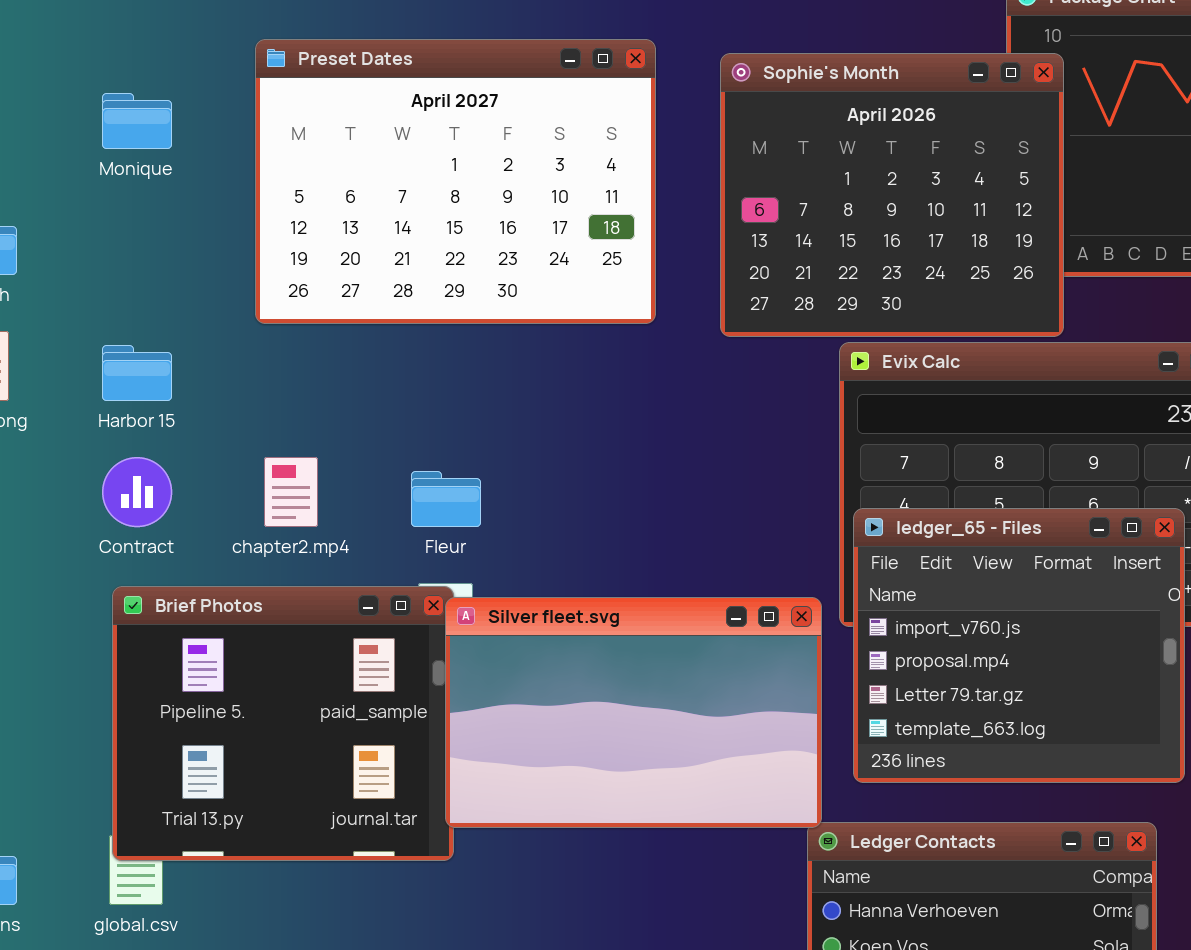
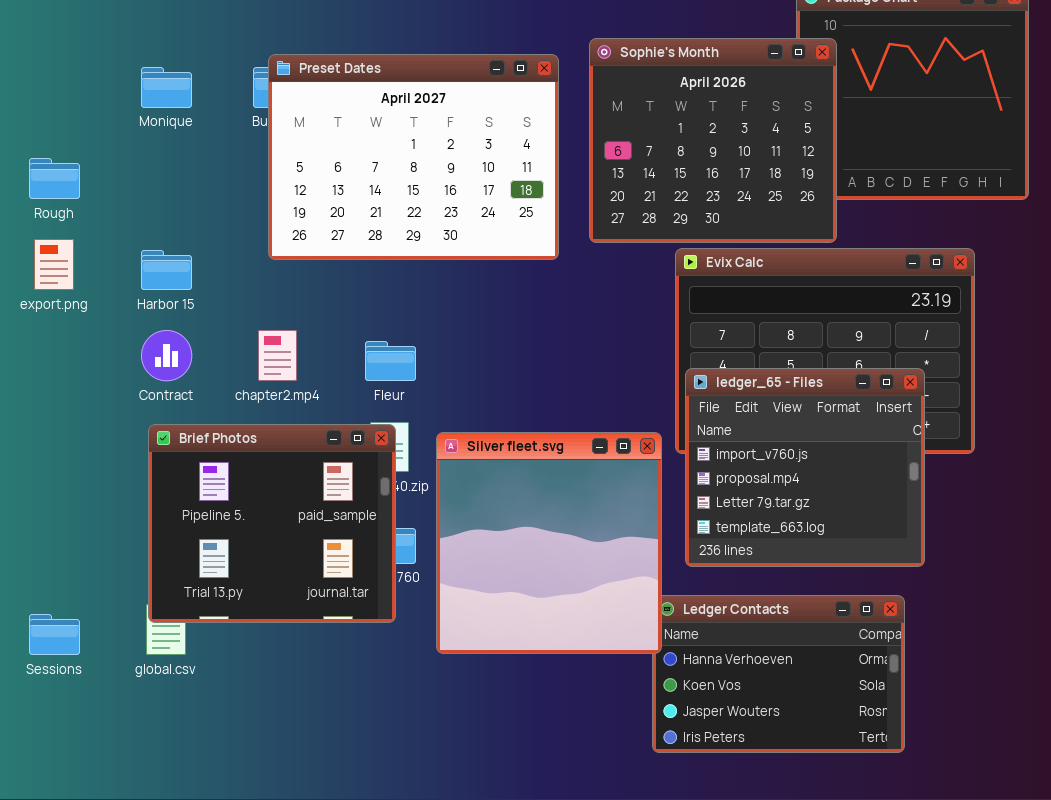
Preset Dates: [255,39,656,324] -> [268,54,559,260], moved
Silver fleet.svg: [445,597,822,828] -> [436,432,662,654], resized

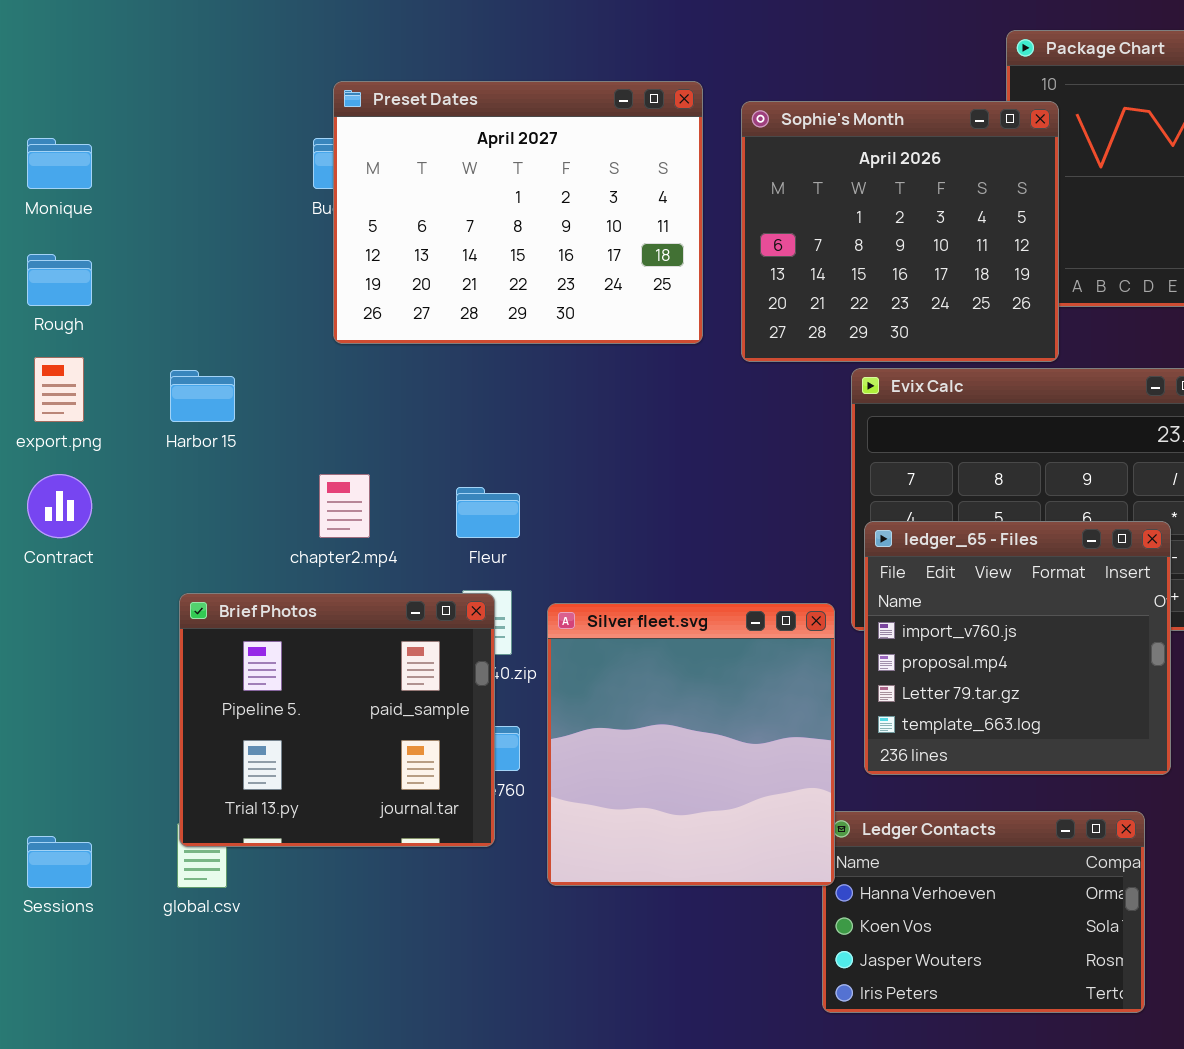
Preset Dates: [268,54,559,260] -> [333,81,703,344], moved
Monique: [141,67,192,108] -> [27,138,92,189], moved
Contract: [141,330,192,381] -> [27,474,92,538], moved

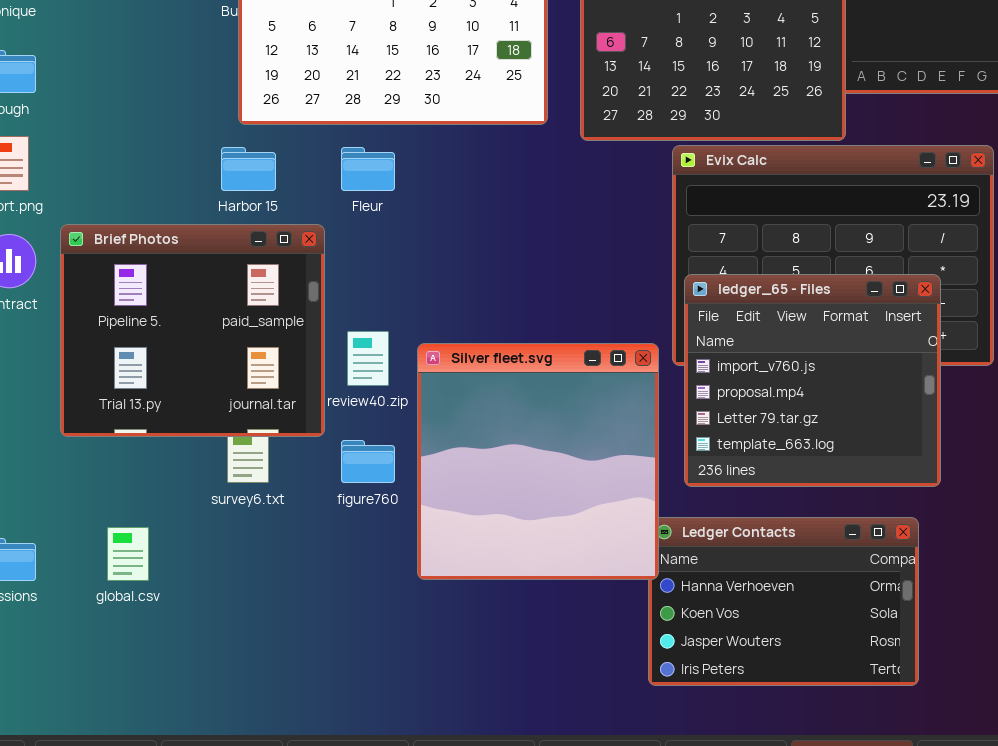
Harbor 15: [170,370,235,422] -> [221,147,276,191], moved
Fleur: [456,487,520,538] -> [341,147,395,191], moved
Brief Photos: [179,593,495,847] -> [60,224,325,437], moved

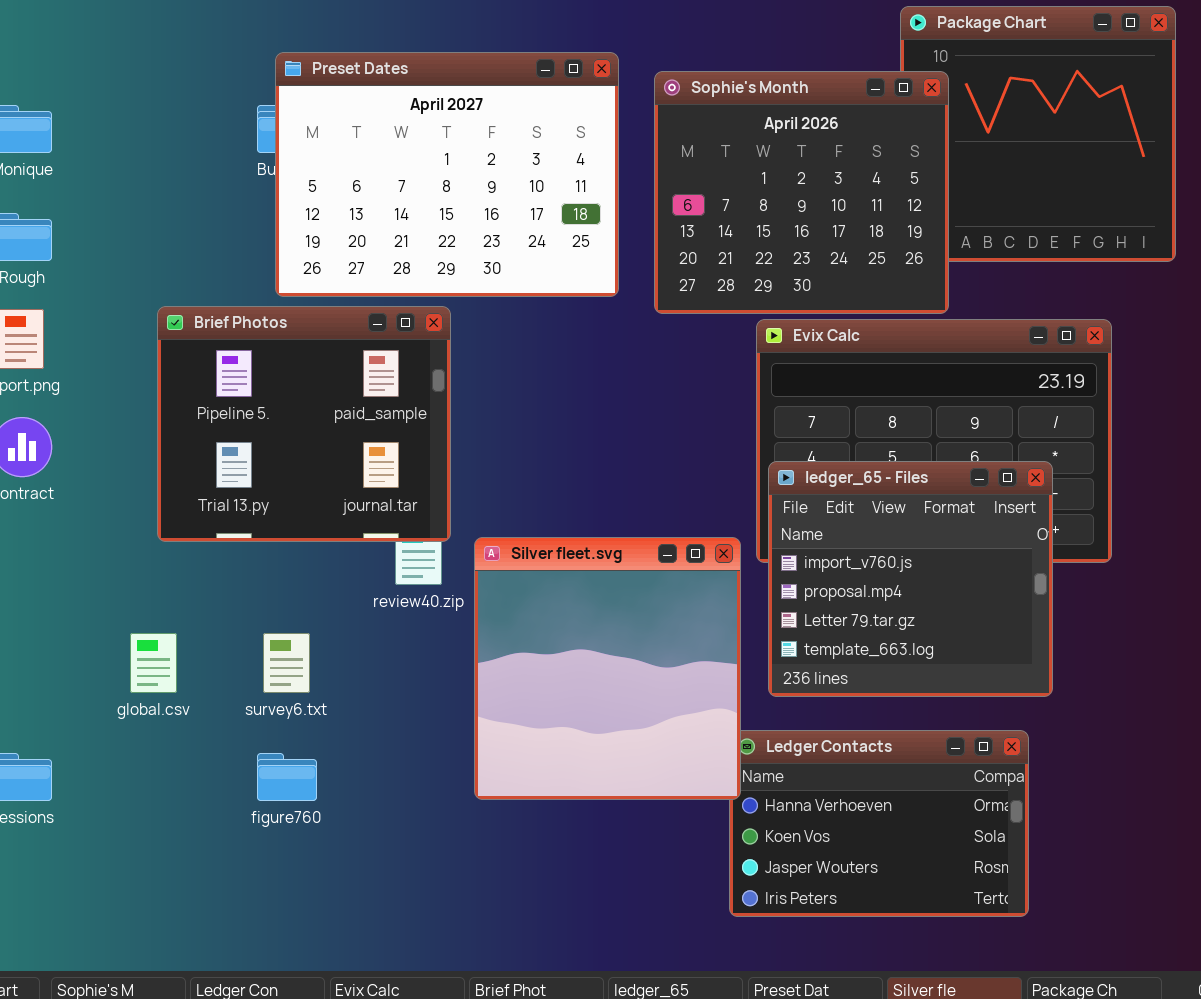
Brief Photos: [60,224,325,437] -> [157,306,451,542], moved
figure760: [341,440,395,483] -> [257,753,317,801], moved
global.csv: [107,527,149,581] -> [130,633,177,693], moved

